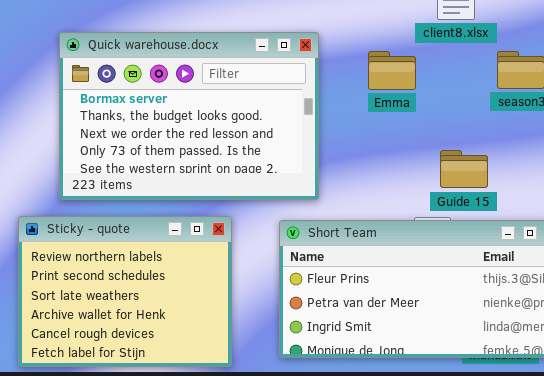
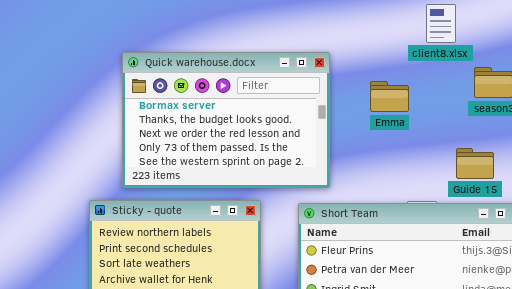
Emma: [368,51,416,90] -> [370,81,409,112], moved
Guide 15: [440,150,488,188] -> [456,148,494,179], moved

